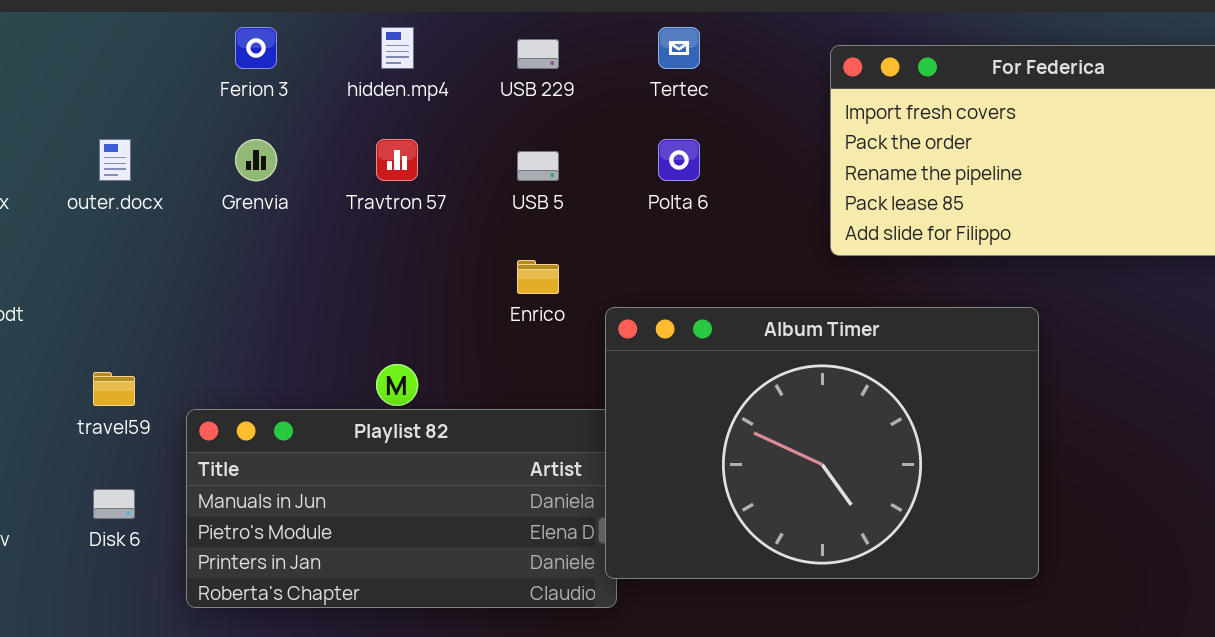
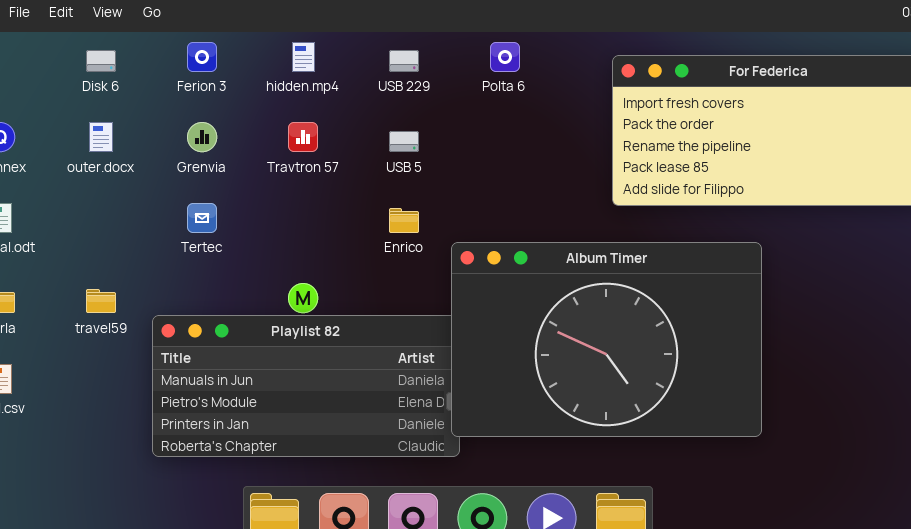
Tertec: [658,27,700,69] -> [187,203,217,233], moved
Polta 6: [658,139,700,181] -> [490,42,520,72], moved
Disk 6: [93,489,135,519] -> [86,50,116,72], moved

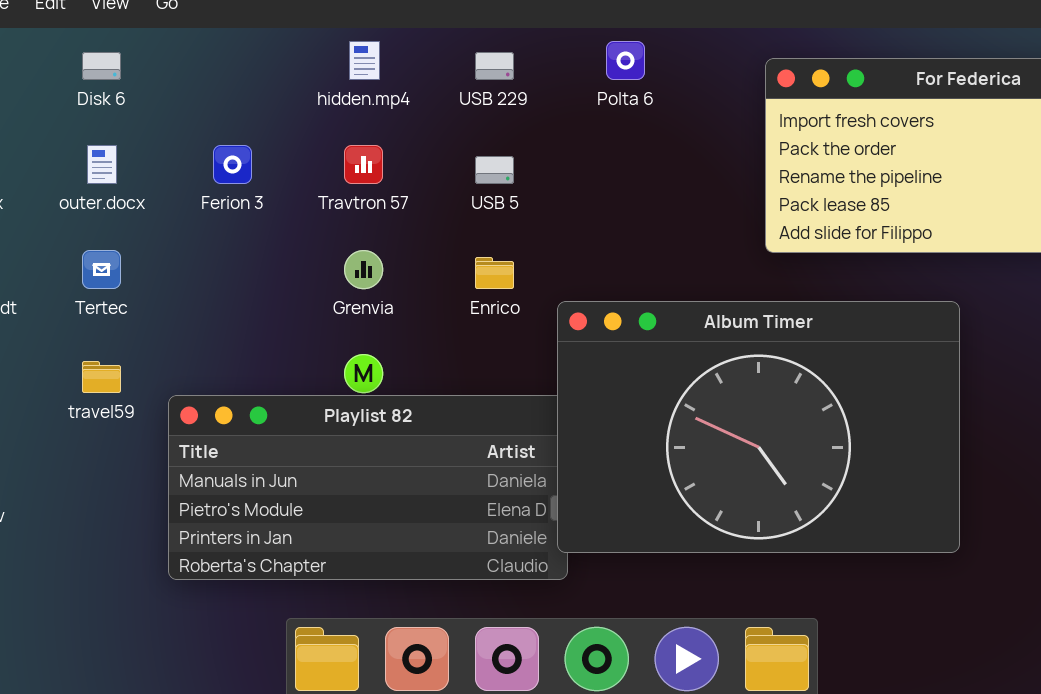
Ferion 3: [187,42,217,72] -> [213,145,252,184], moved
Grenvia: [187,122,217,152] -> [344,250,383,289], moved
Tertec: [187,203,217,233] -> [82,250,121,289], moved

